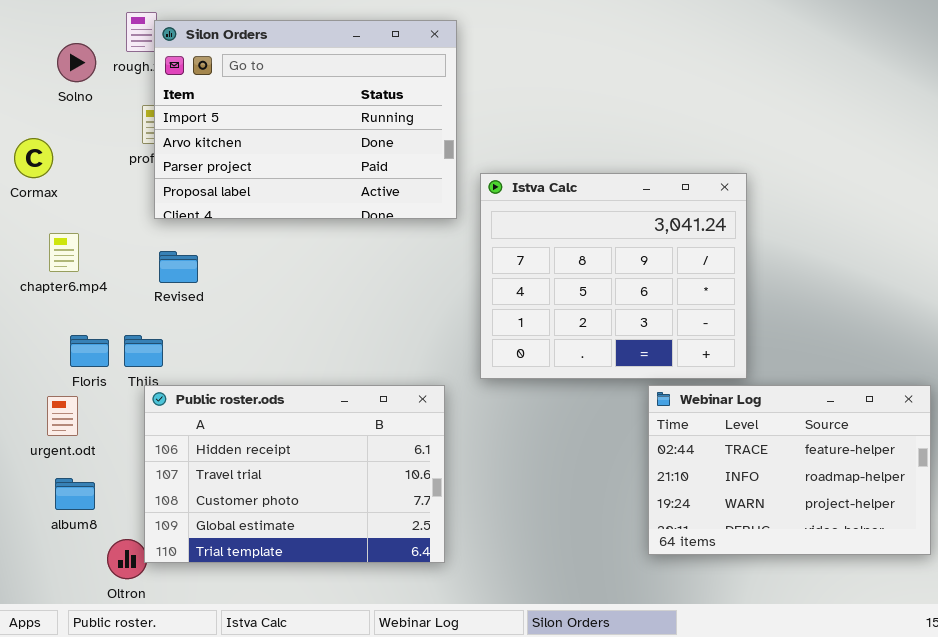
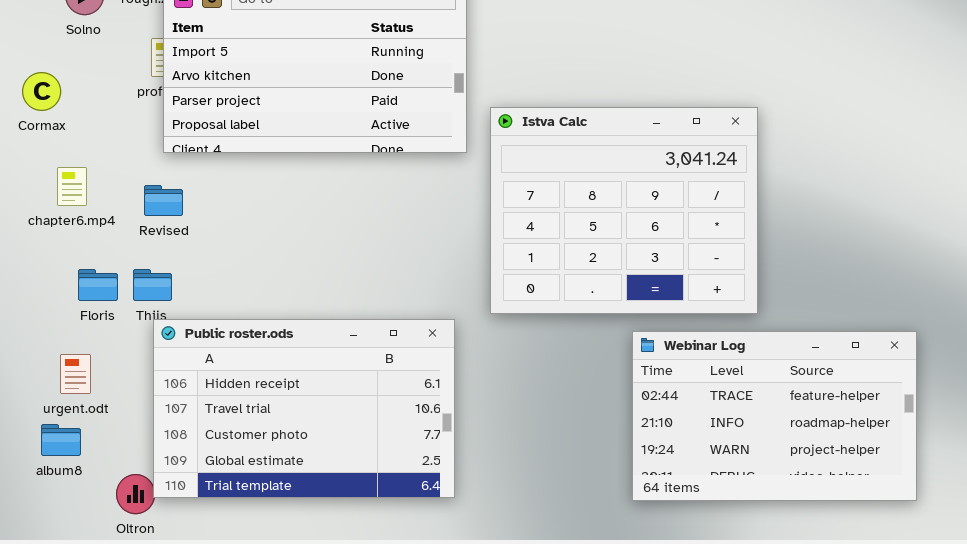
Revised: [159,251,198,283] -> [144,185,183,216], moved
Webinar Log: [648,385,931,555] -> [632,331,917,501], moved
urgent.odt: [47,396,78,436] -> [60,354,91,394], moved
album8: [55,478,95,510] -> [41,424,81,456], moved

